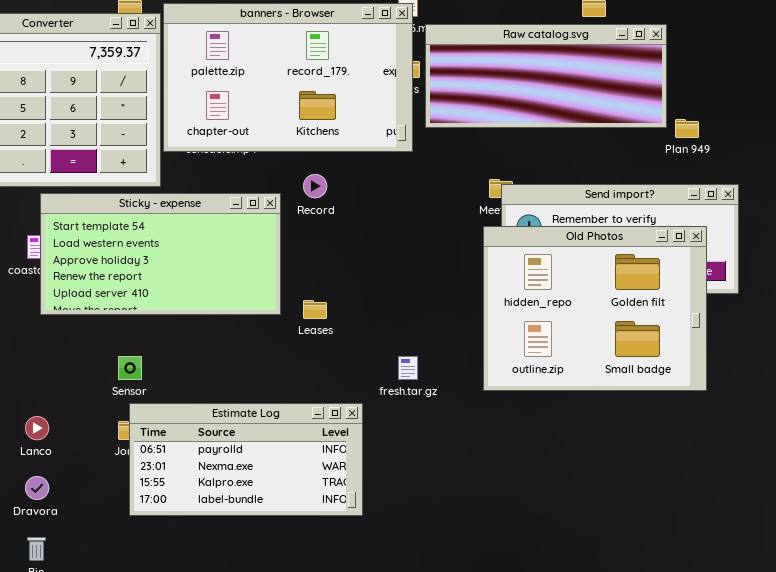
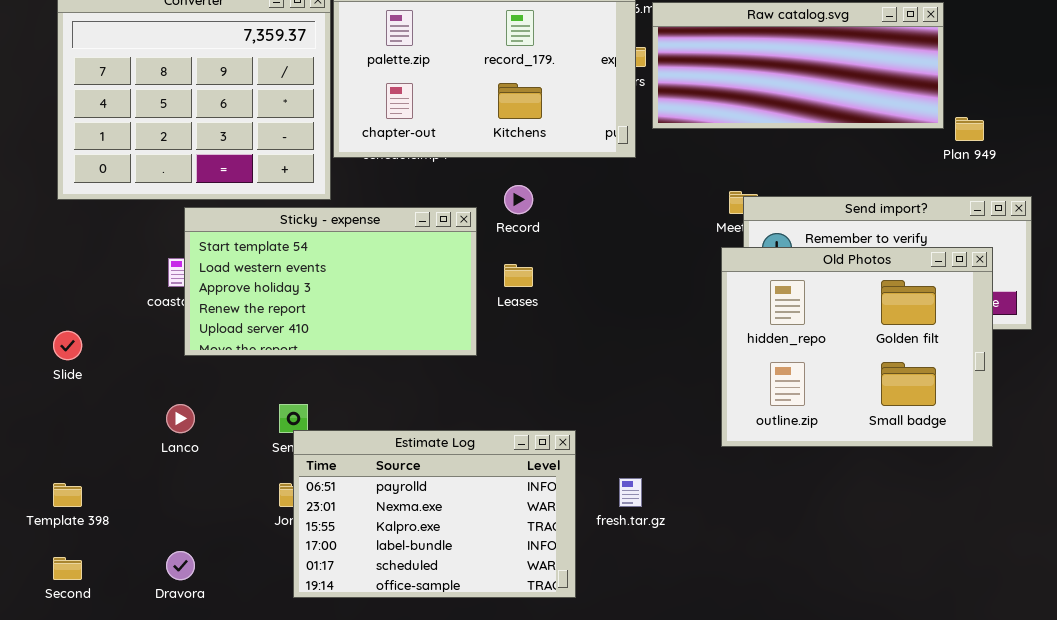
Leases: [303,300,327,319] -> [504,264,533,287], moved
fresh.tar.gz: [398,356,418,380] -> [619,478,642,507], moved
Estimate Log: [129,403,363,516] -> [293,430,576,598], resized
Lanco: [25,416,49,440] -> [166,404,195,433], moved

